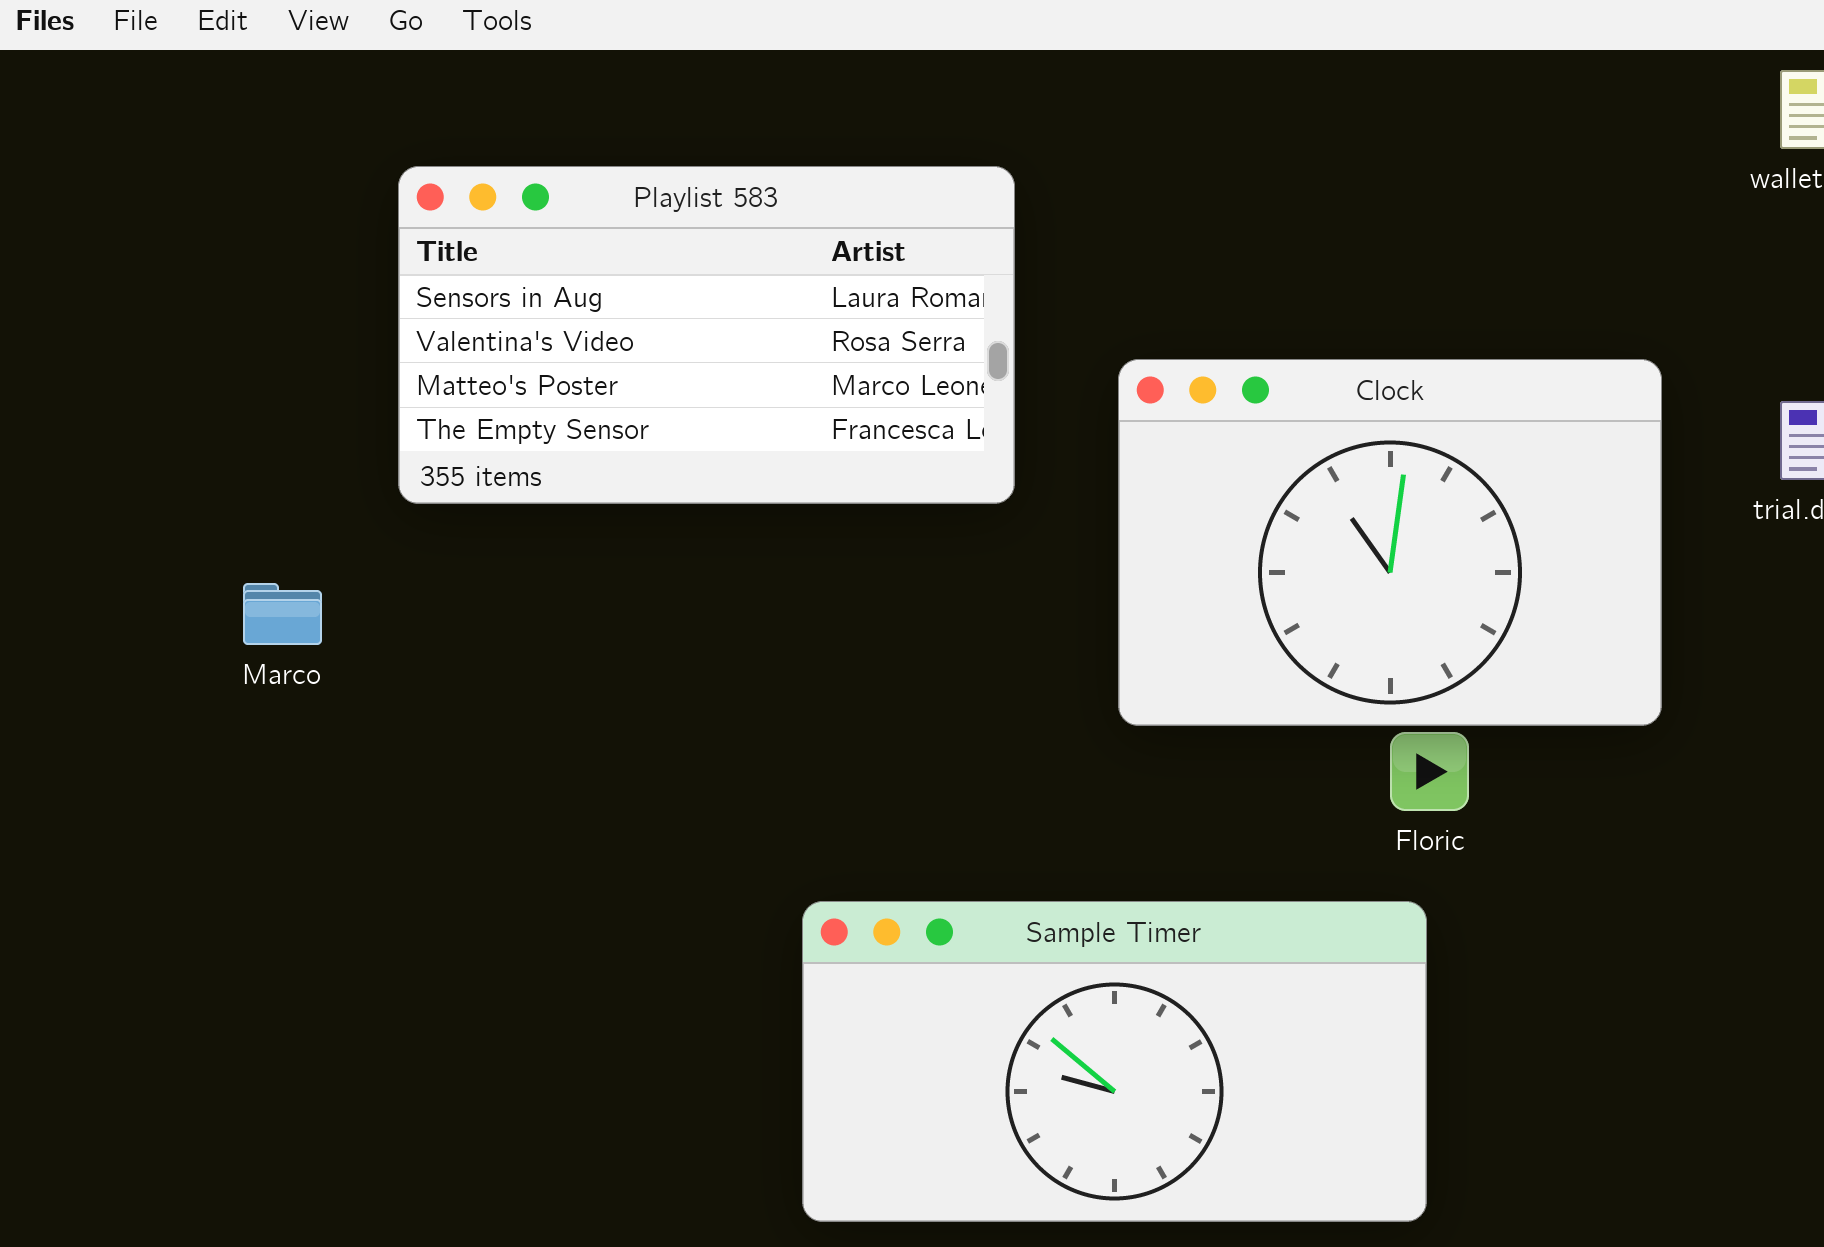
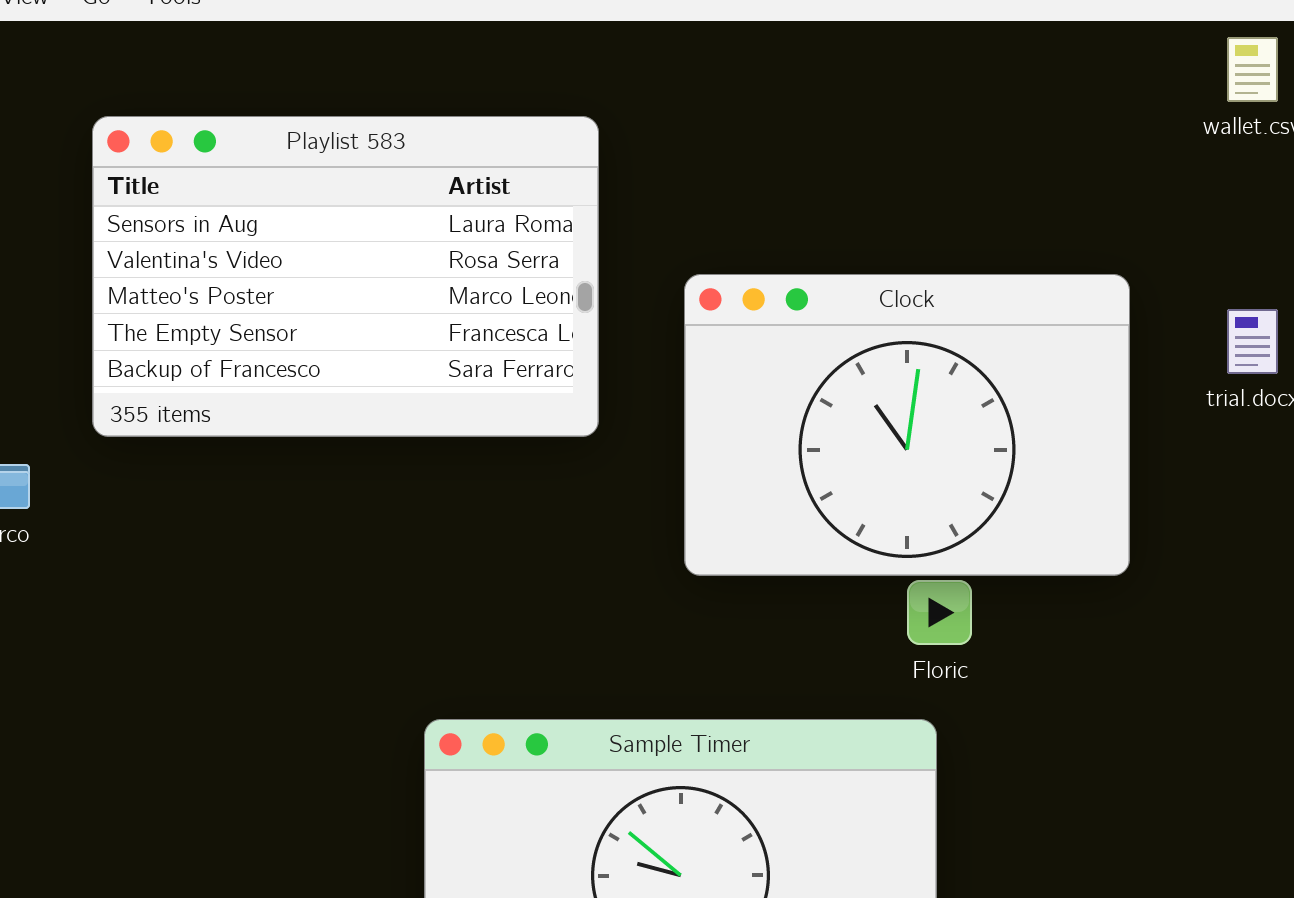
Playlist 583: [398,166,1015,504] -> [92,116,599,437], resized

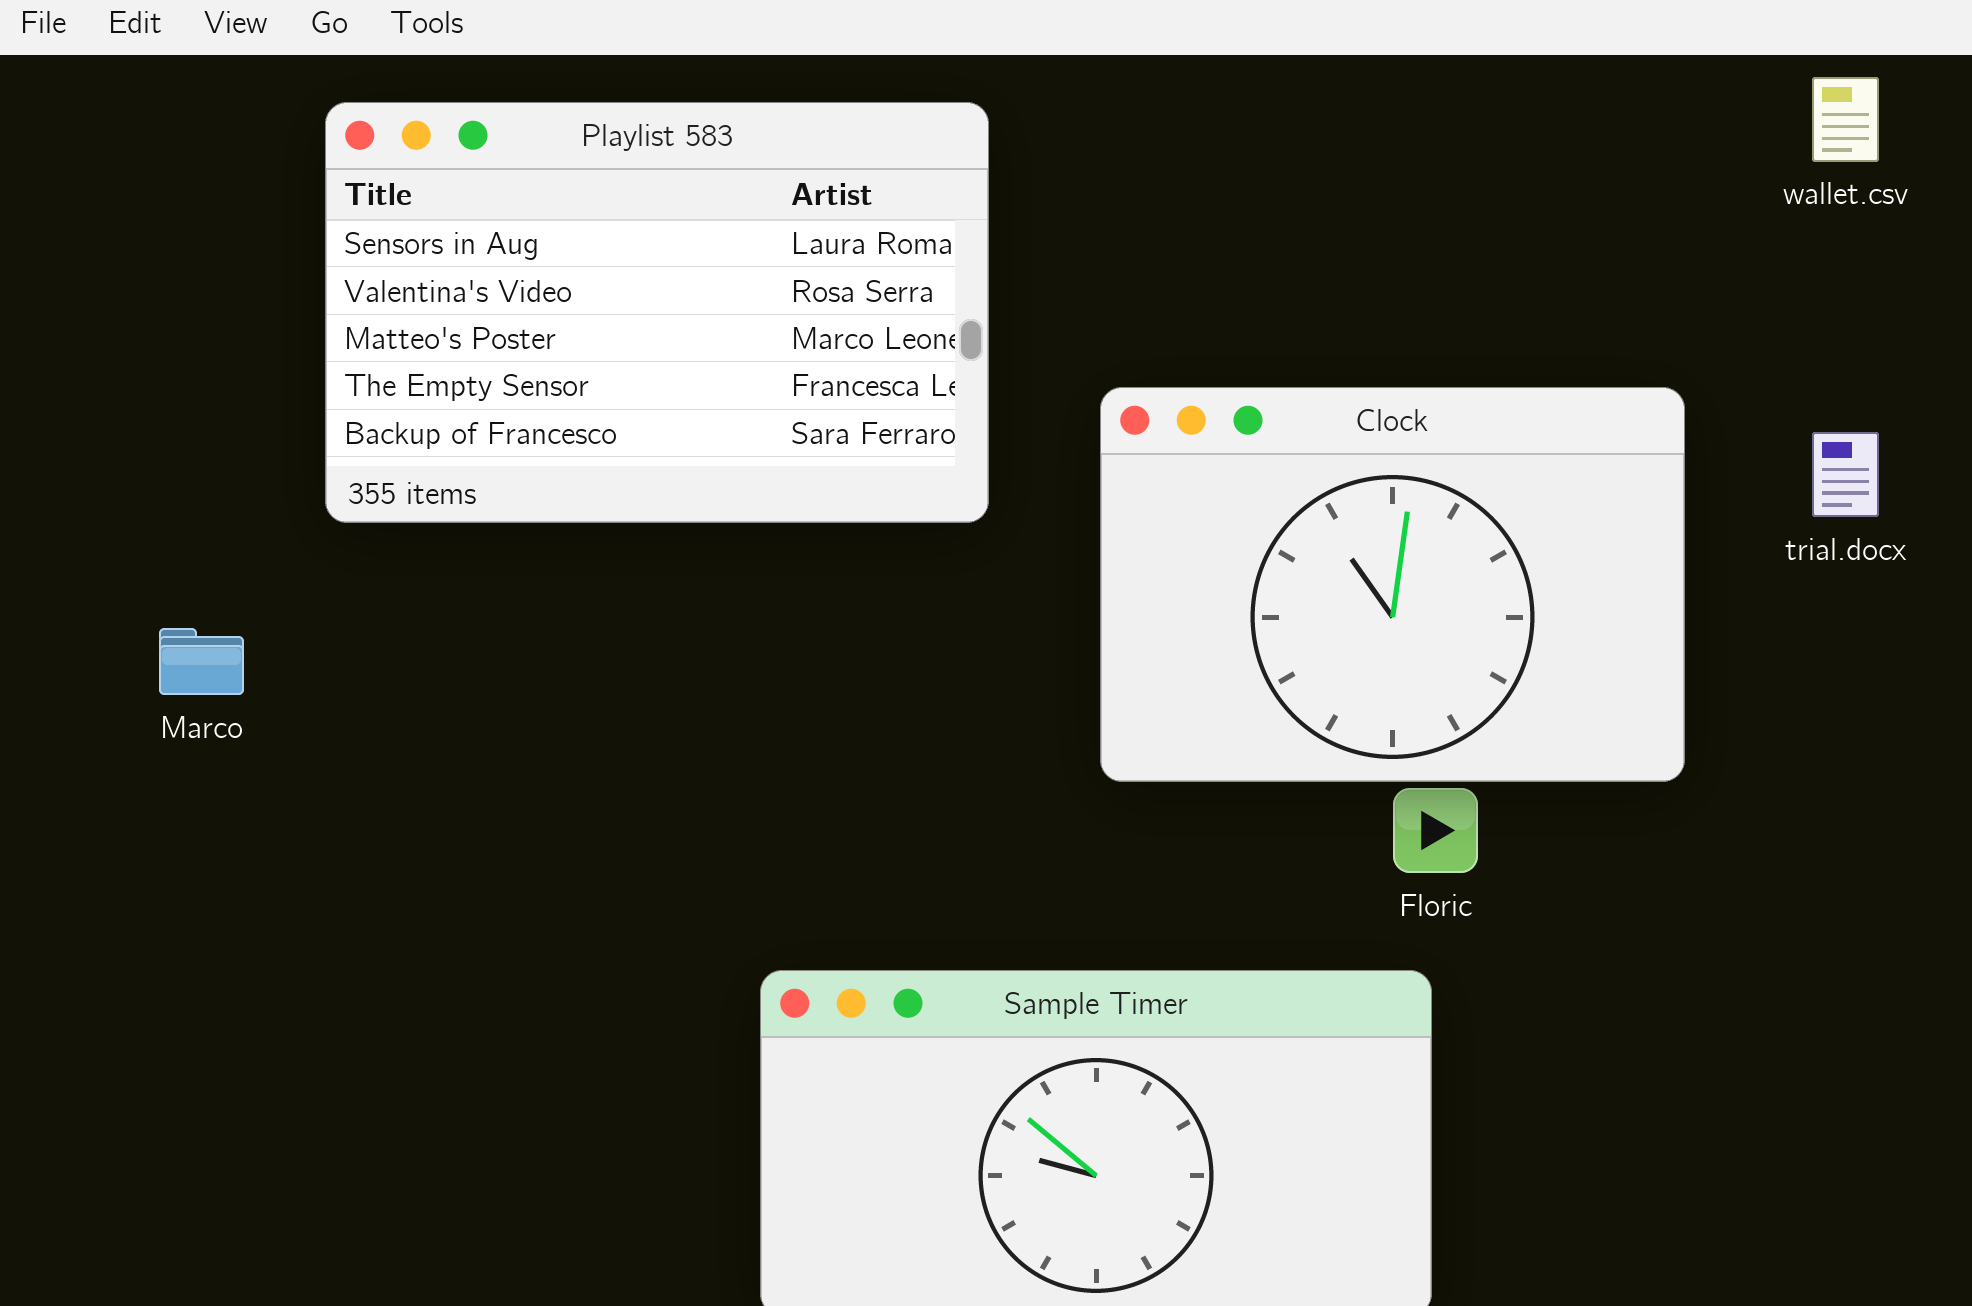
Playlist 583: [92,116,599,437] -> [325,102,989,523], moved

